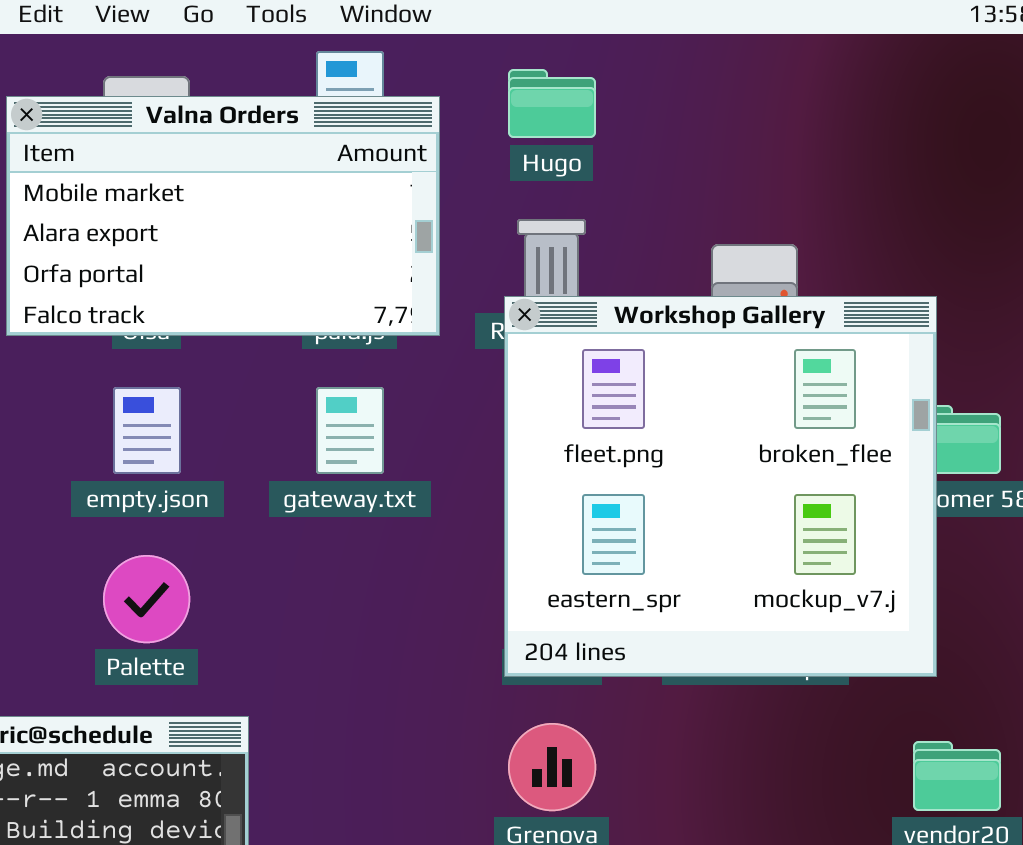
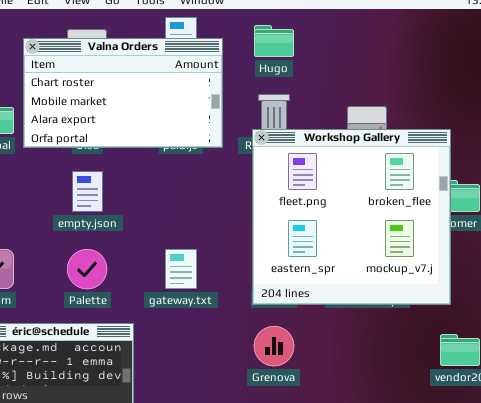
Valna Orders: [6,96,440,336] -> [23,38,223,148], scrolled up 1 row
gateway.txt: [316,387,384,474] -> [165,249,197,289], moved

